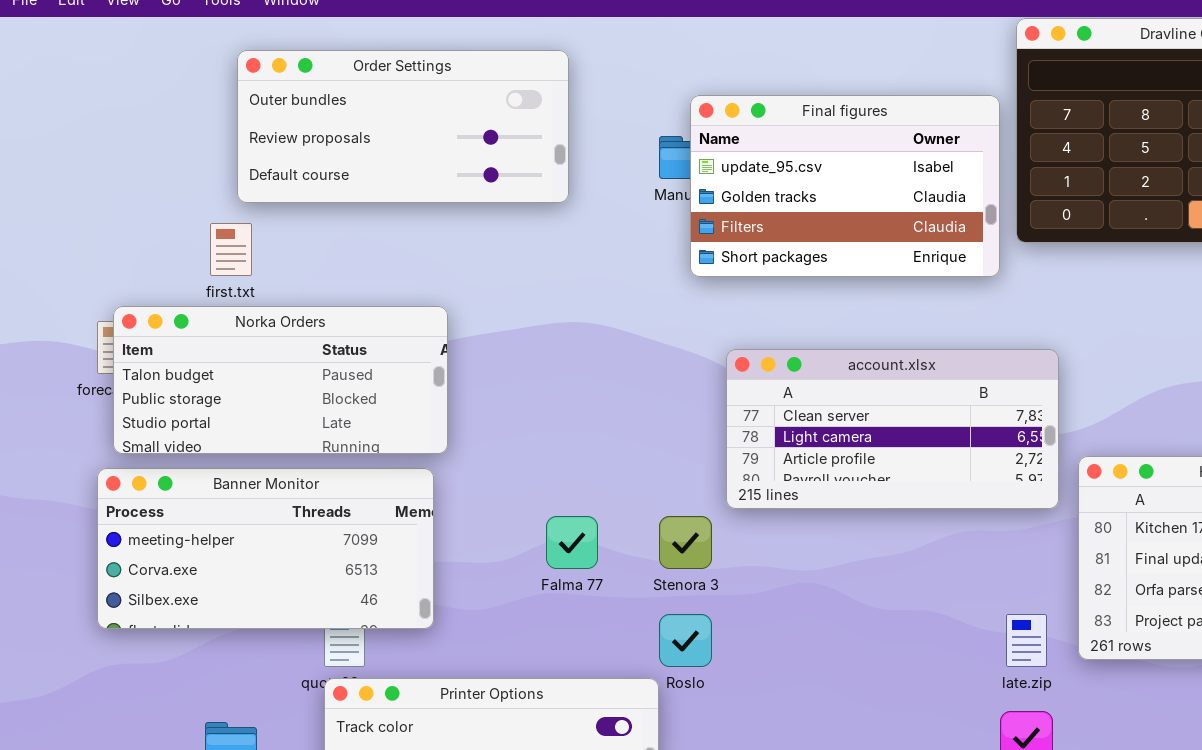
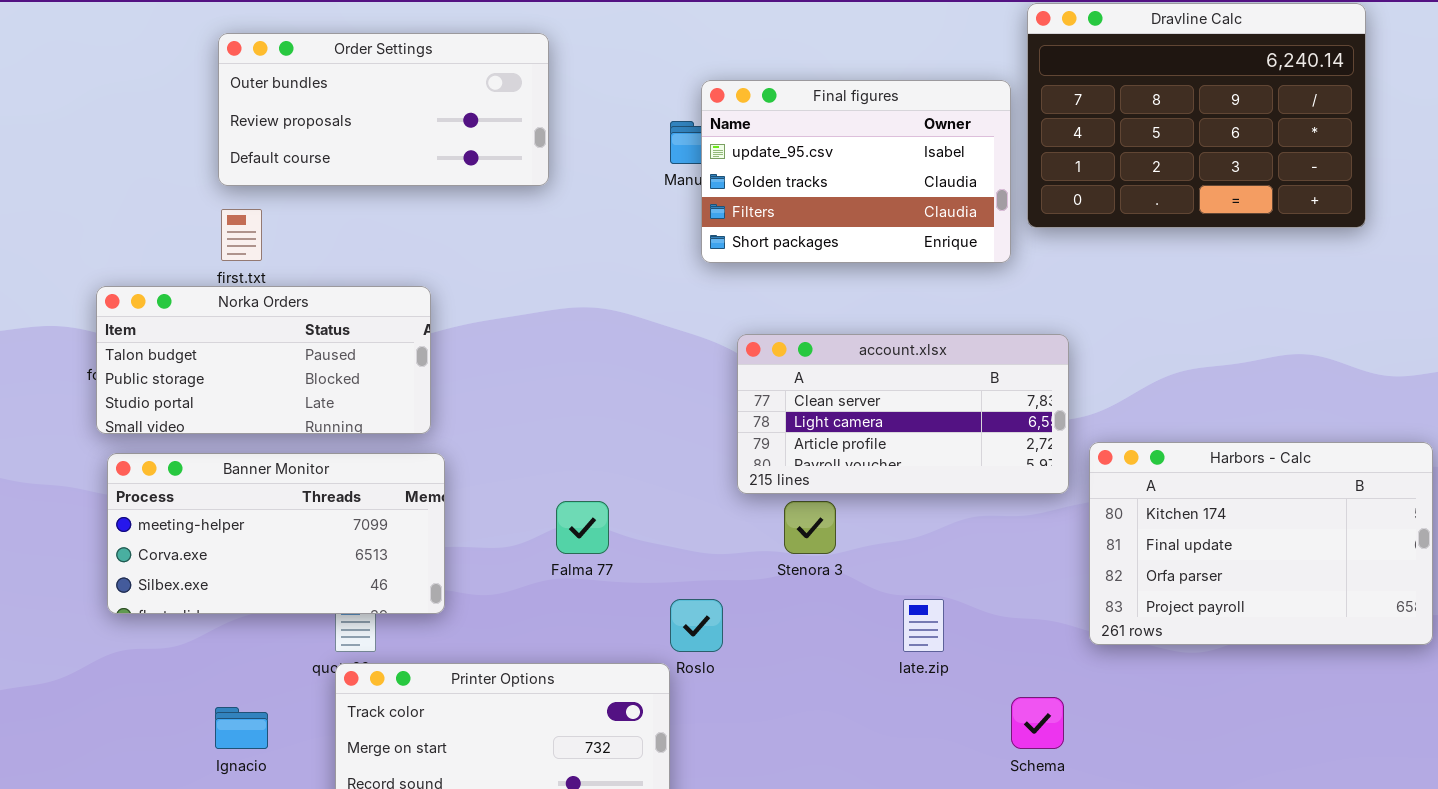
Order Settings: [237,50,569,203] -> [218,33,549,186], moved
Norka Orders: [113,306,448,454] -> [96,286,431,434], moved
Stenora 3: [659,516,712,569] -> [784,501,836,554], moved
late.zip: [1006,614,1047,667] -> [903,599,944,652], moved

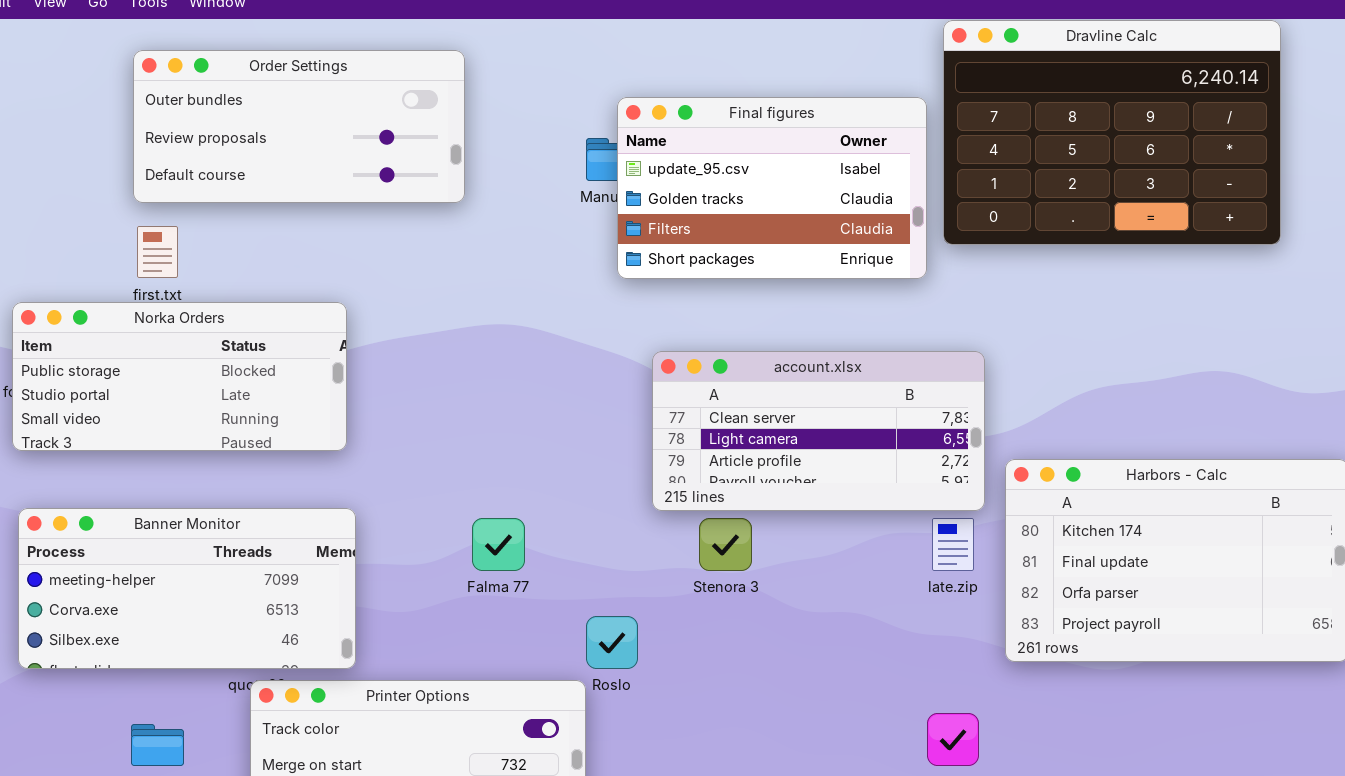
Norka Orders: [96,286,431,434] -> [12,302,347,451], scrolled down 1 row
Banner Monitor: [107,453,445,614] -> [18,508,356,669], moved
late.zip: [903,599,944,652] -> [932,518,974,571], moved

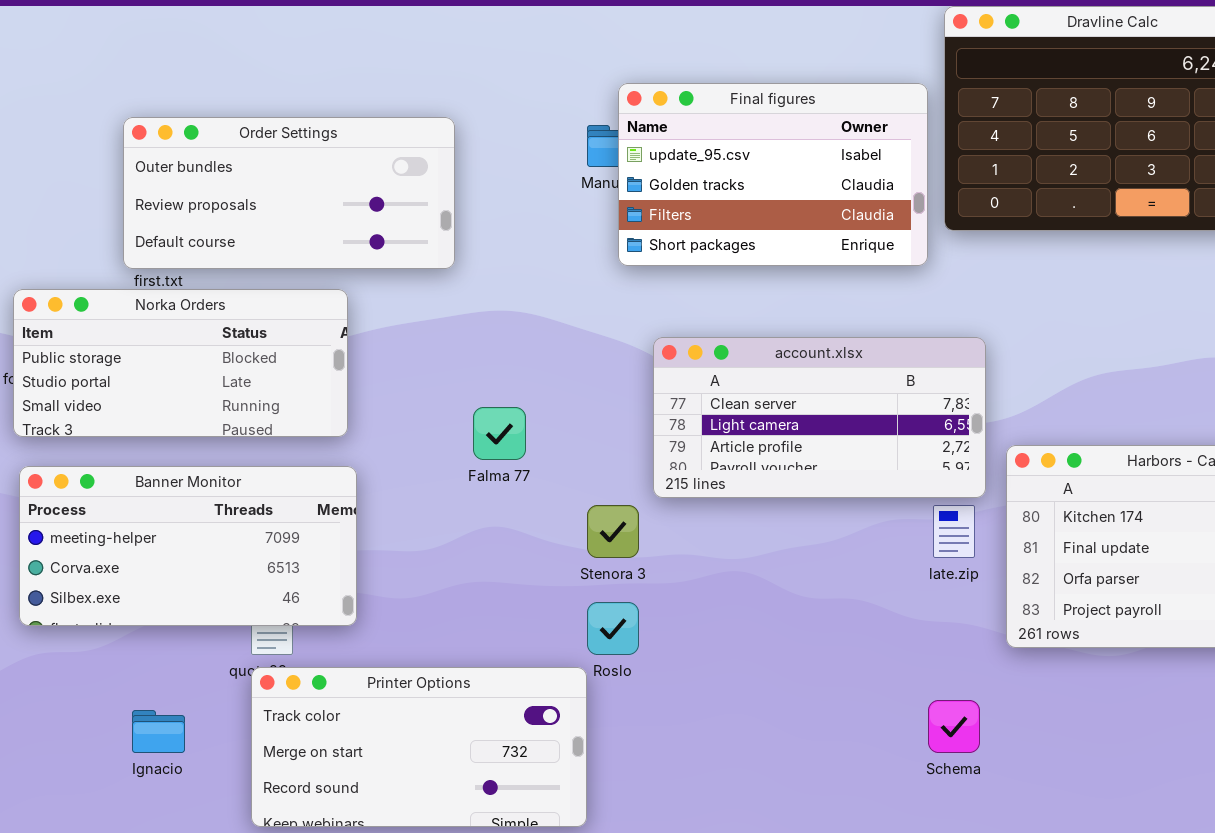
Order Settings: [133,50,465,203] -> [123,117,455,269], moved
Banner Monitor: [18,508,356,669] -> [19,466,357,626], moved
Falma 77: [472,518,525,571] -> [473,407,526,460], moved
Stenora 3: [699,518,752,571] -> [587,505,639,558], moved

